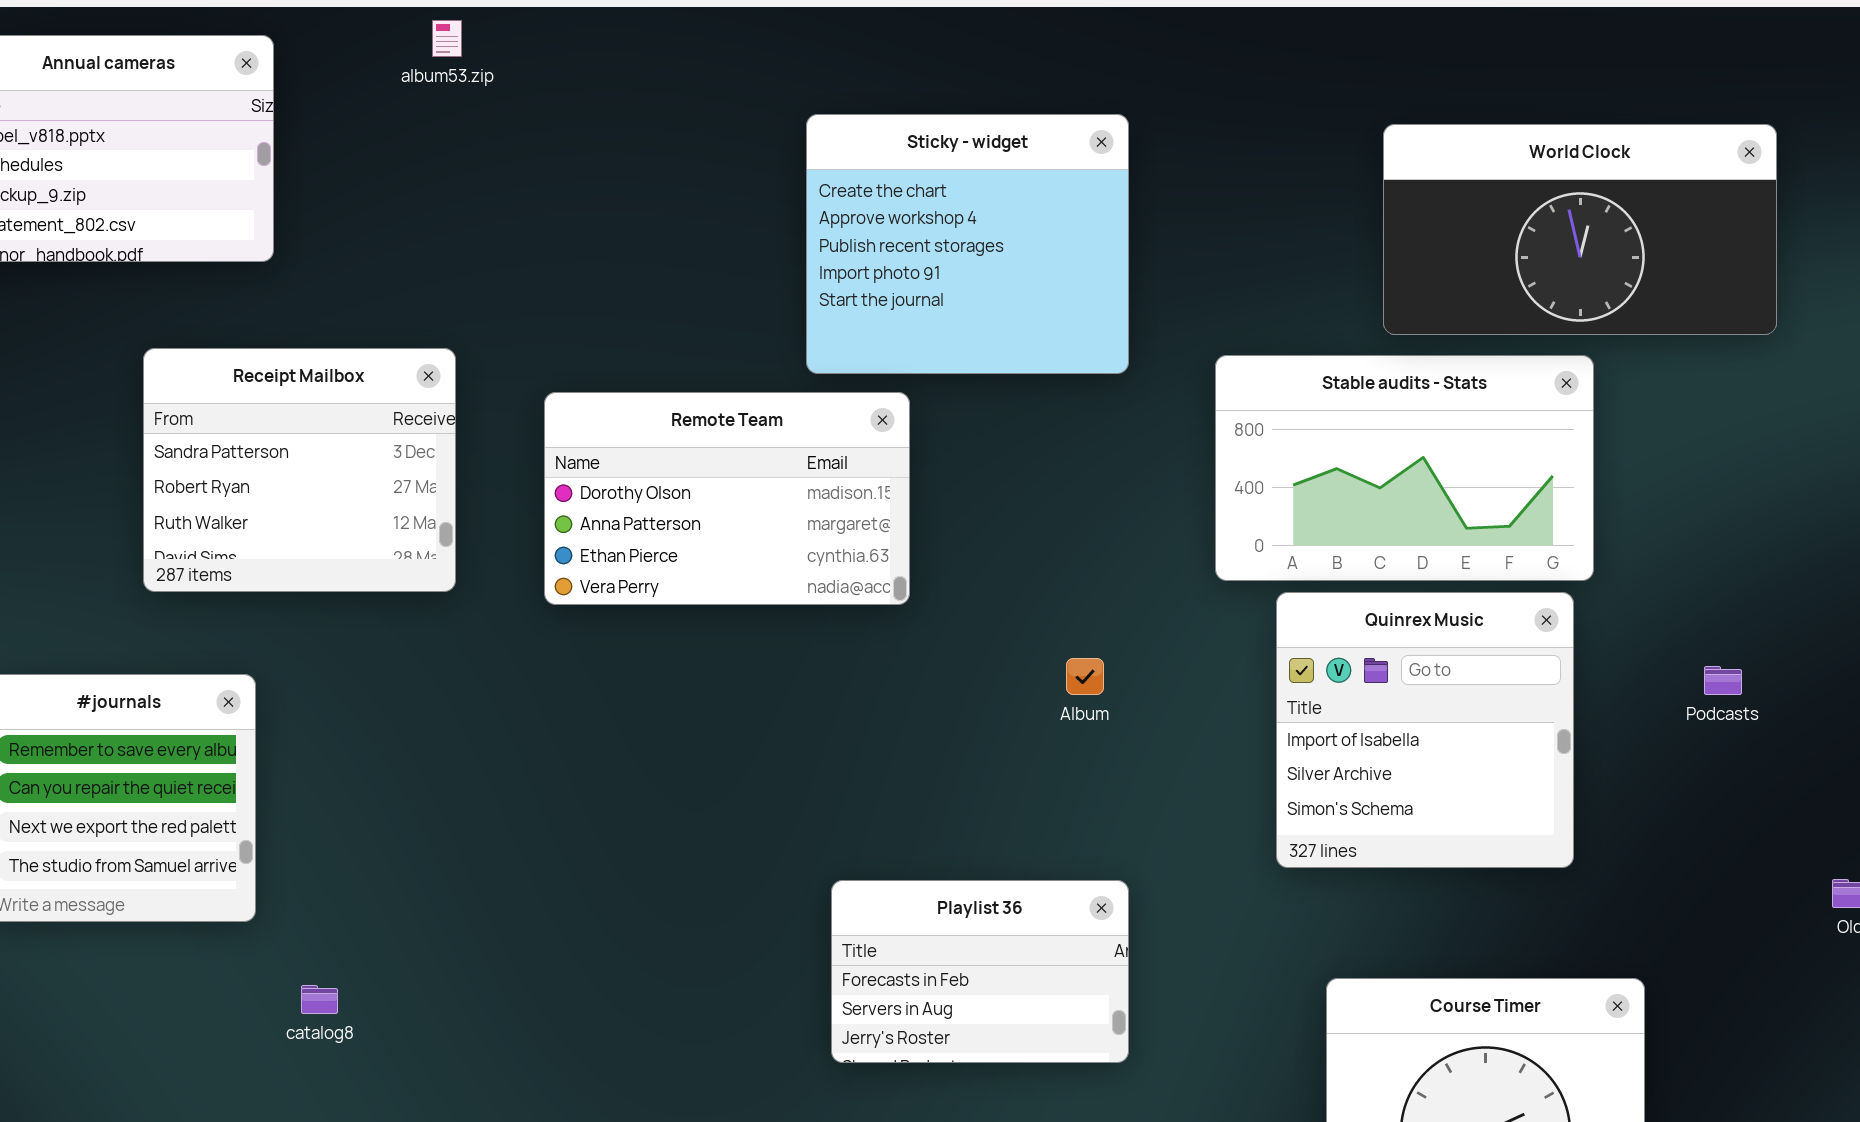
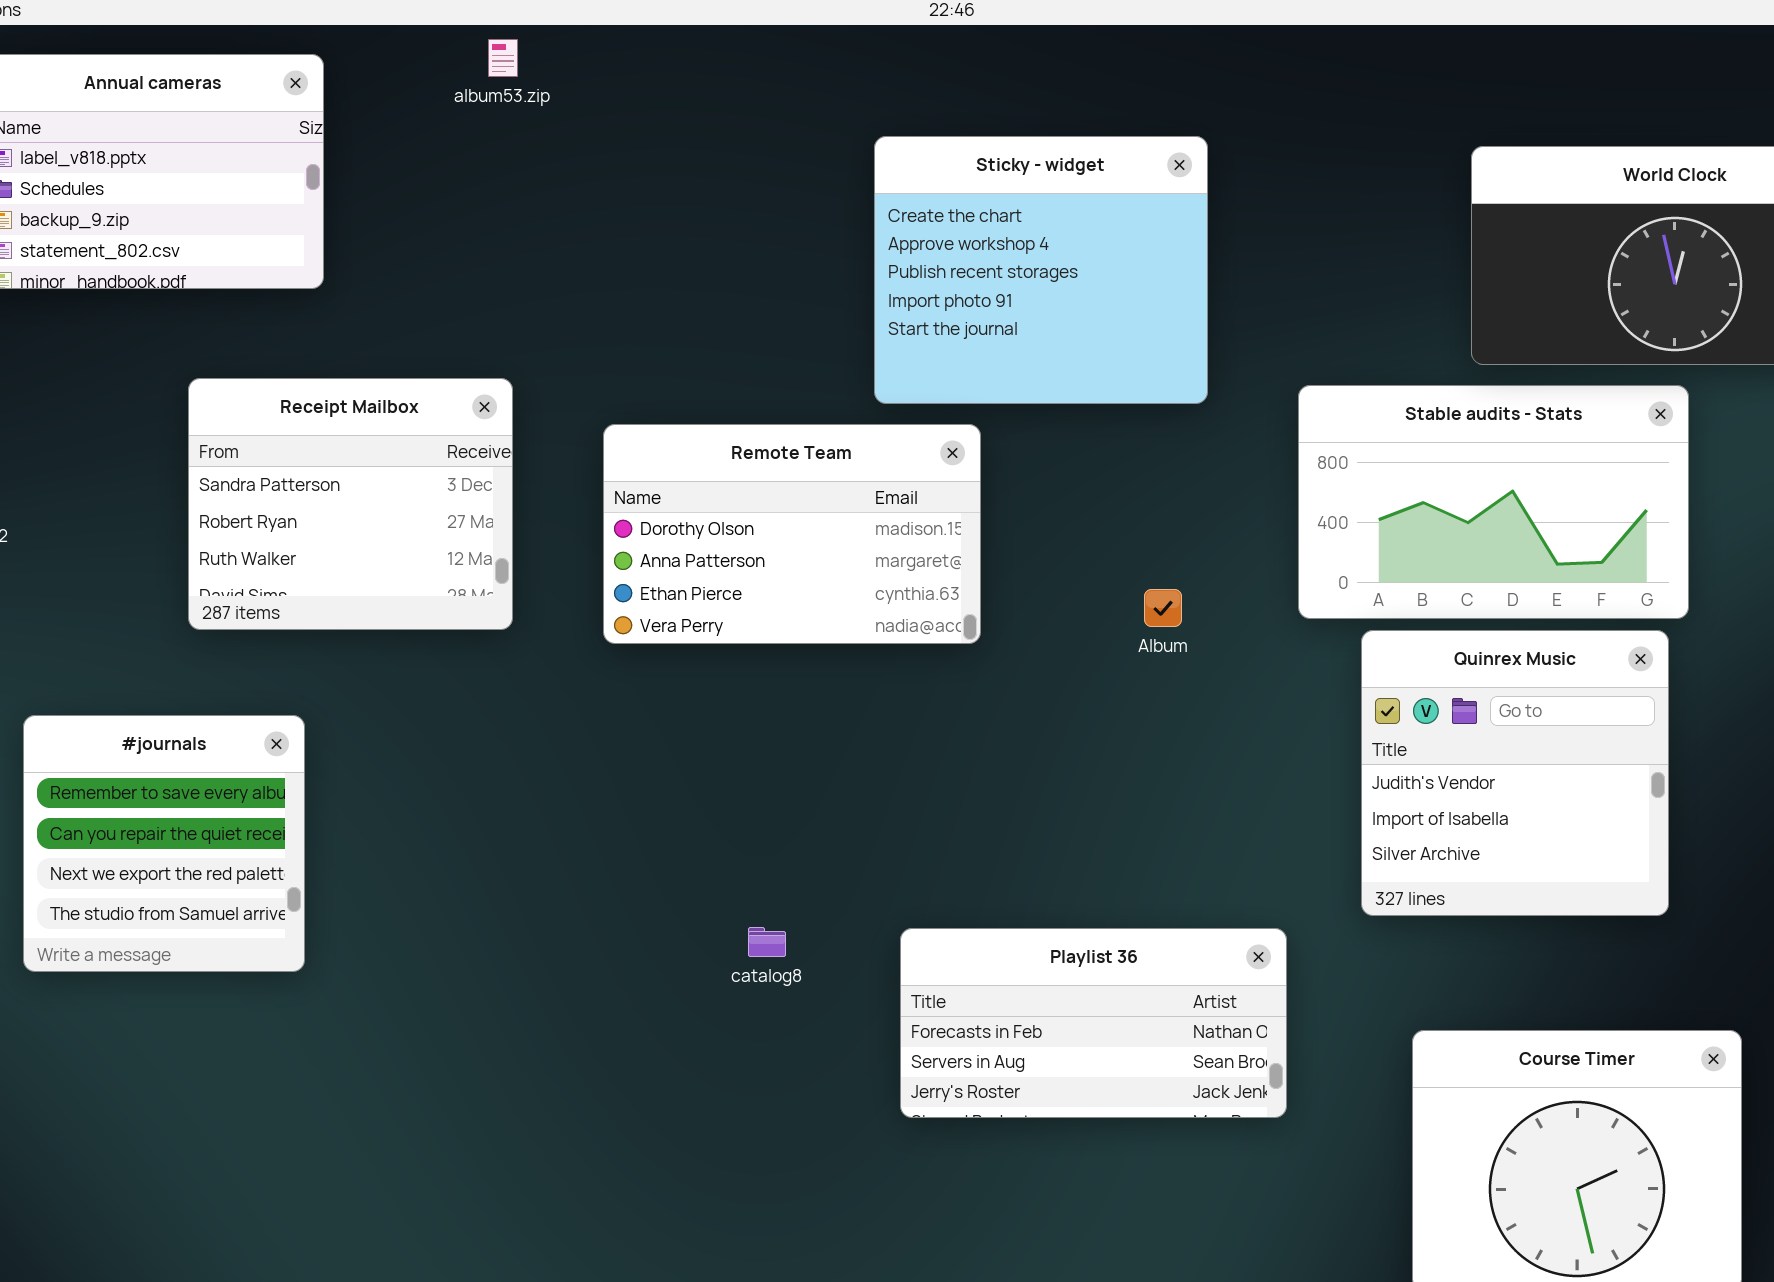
Quinrex Music: [1276,592,1574,868] -> [1361,630,1669,916], scrolled up 1 row
Album: [1066,658,1104,695] -> [1144,589,1182,627], moved
Playlist 36: [831,880,1129,1063] -> [900,928,1287,1118], resized
catalog8: [301,985,338,1014] -> [748,927,786,957], moved

